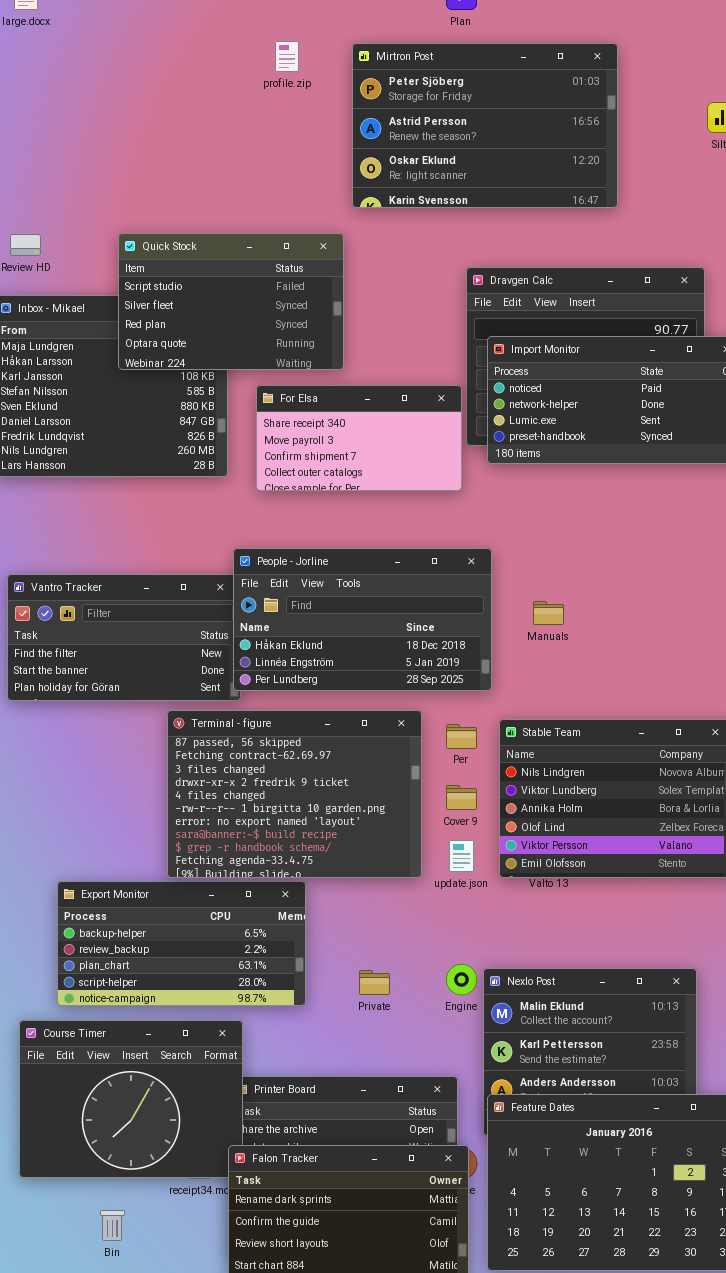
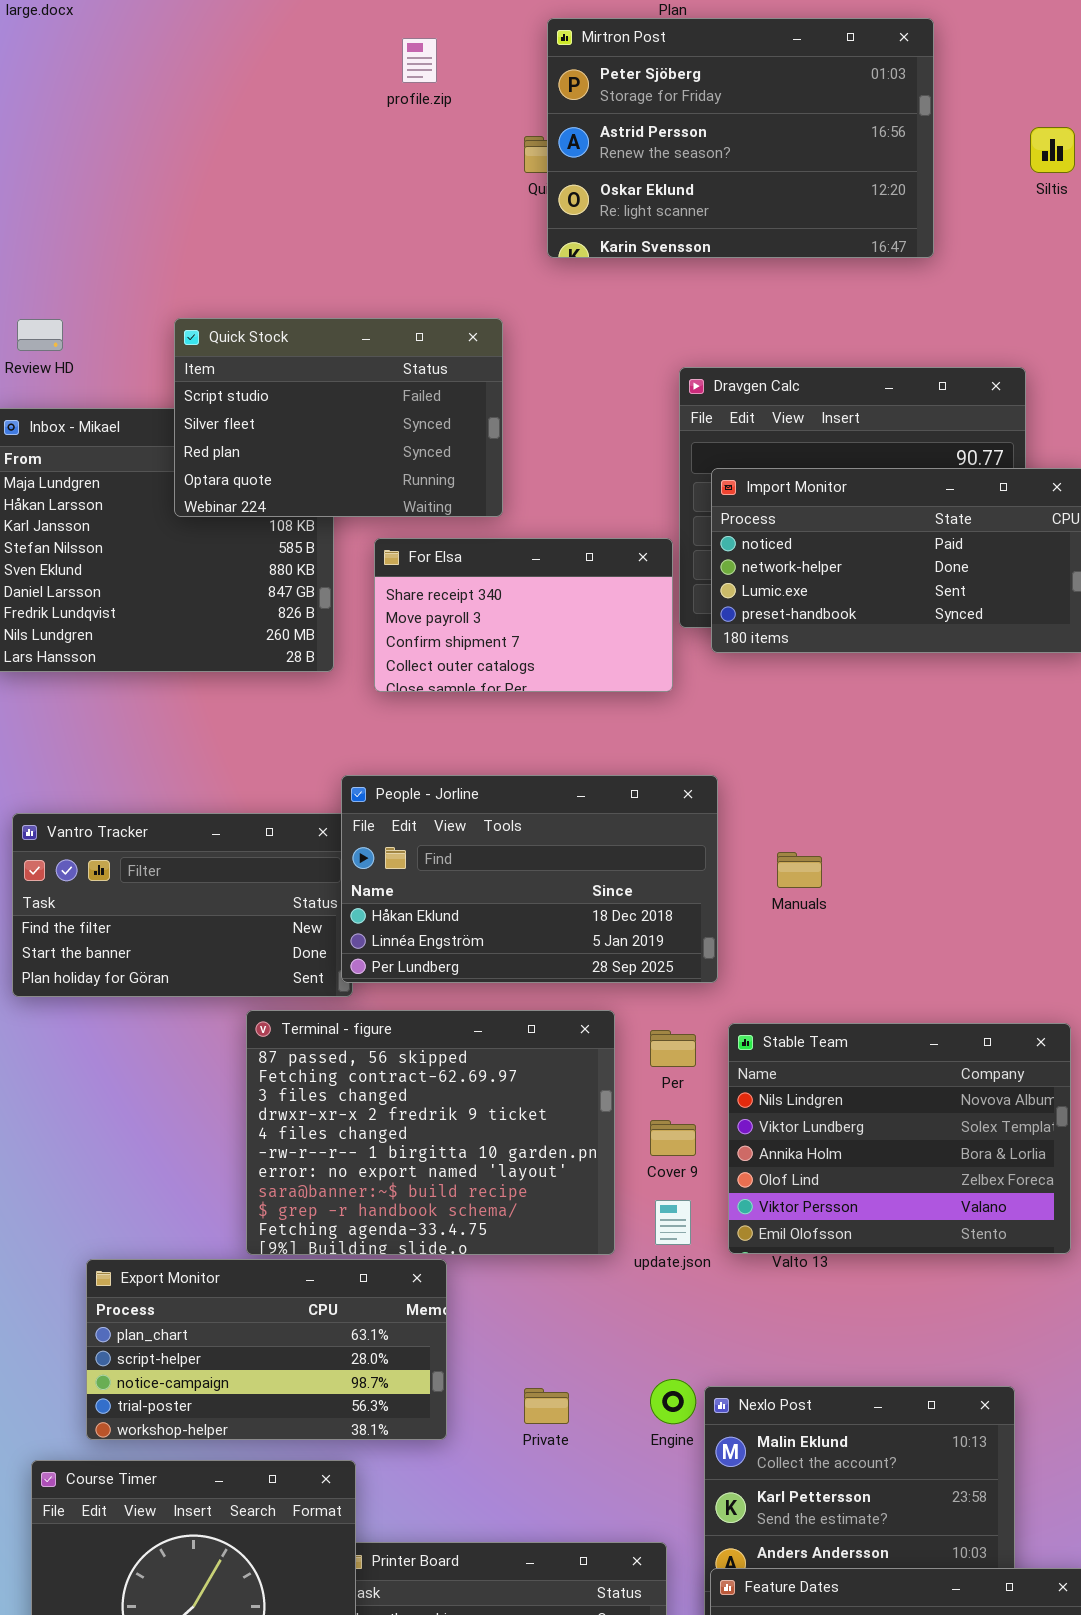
Mirtron Post: [352,43,618,208] -> [547,18,934,258], moved
Export Monitor: [57,881,306,1006] -> [86,1259,447,1440], scrolled down 2 rows

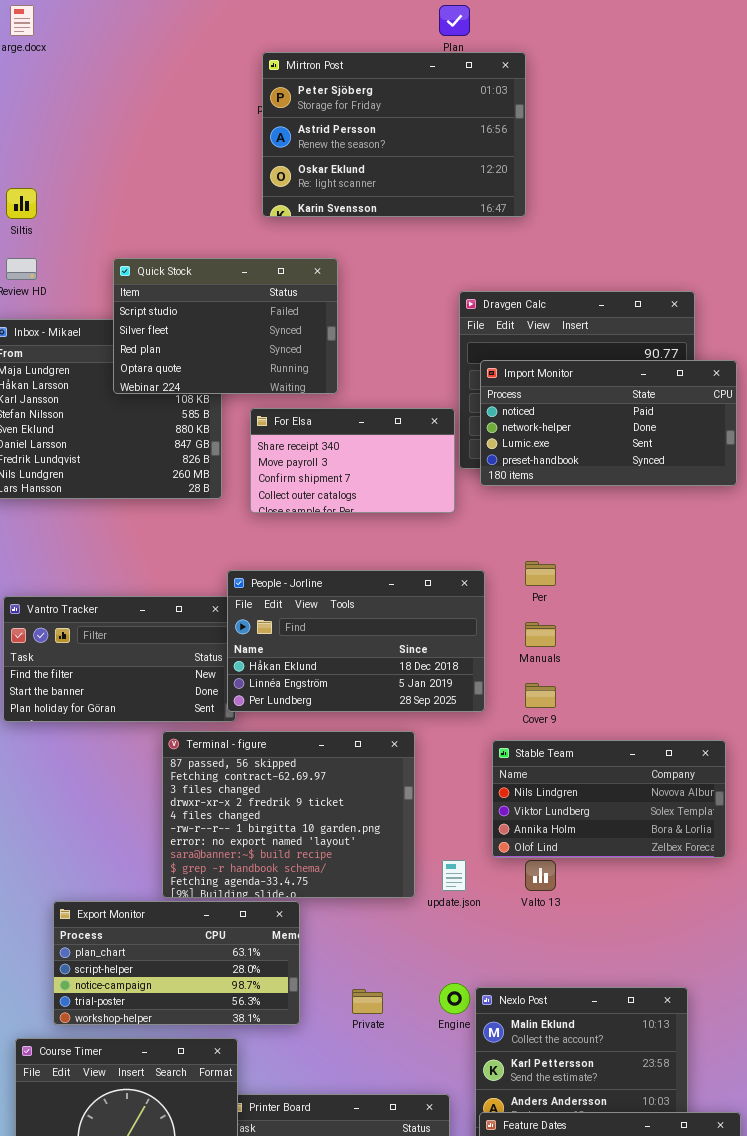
Mirtron Post: [547,18,934,258] -> [262,52,526,217], moved
Siltis: [1030,127,1075,173] -> [6,188,37,219], moved
Stable Team: [728,1023,1071,1254] -> [492,740,726,858], resized
Per: [650,1030,696,1067] -> [525,561,556,586], moved
Cover 9: [650,1120,696,1156] -> [525,683,556,708], moved

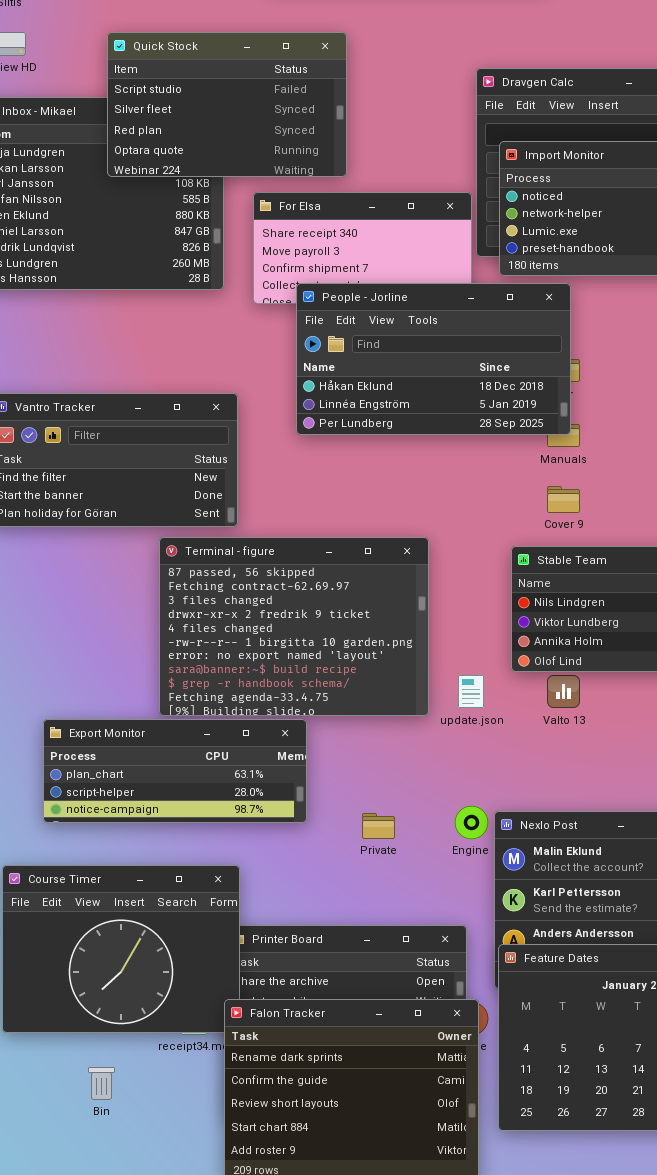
People - Jorline: [227,570,485,712] -> [296,283,571,435], moved
Export Monitor: [53,901,300,1025] -> [43,719,307,823], resized

